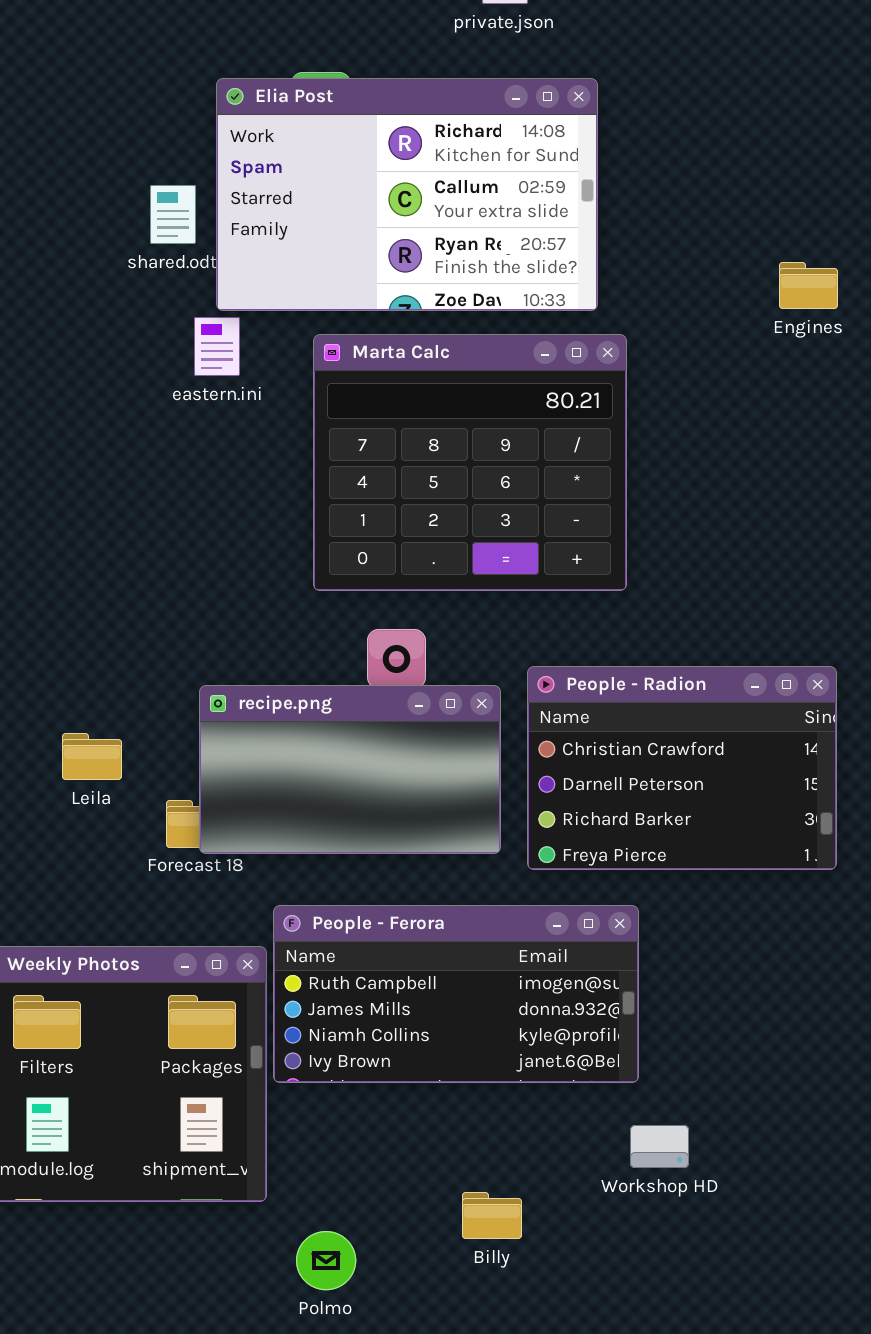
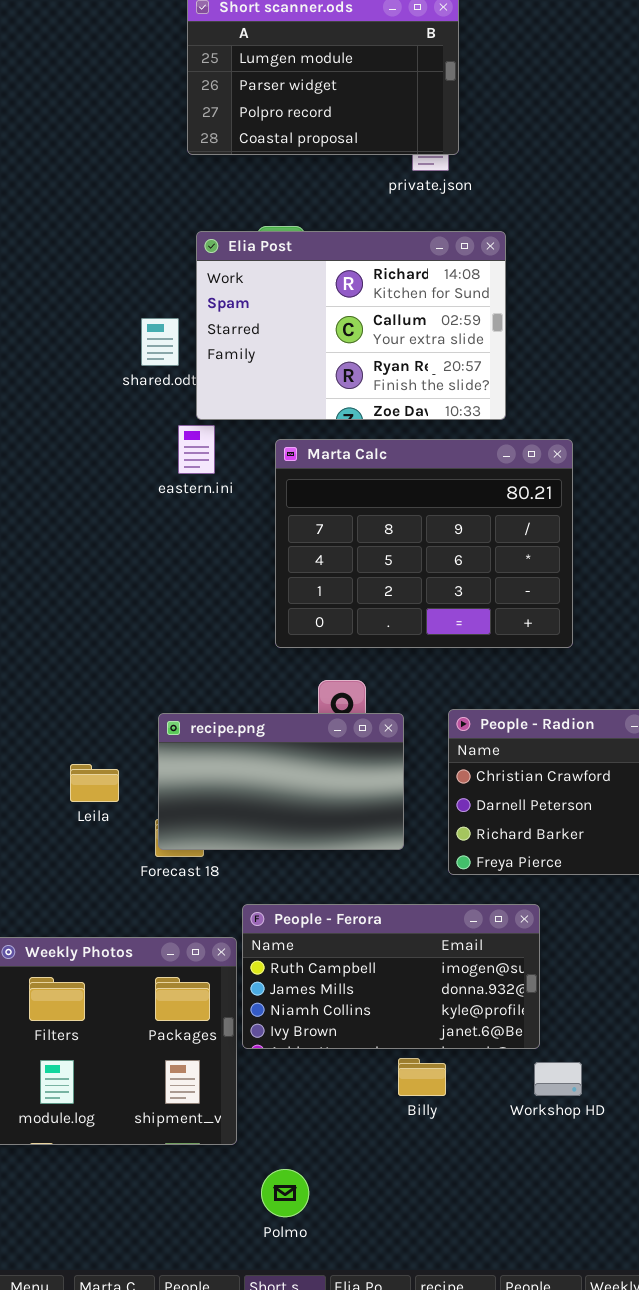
Marta Calc: [313,334,627,591] -> [275,439,573,648], resized
recipe.png: [199,685,501,854] -> [158,713,404,850], moved
Workshop HD: [630,1125,689,1168] -> [534,1062,582,1096], moved
Billy: [462,1192,522,1239] -> [398,1058,446,1096], moved

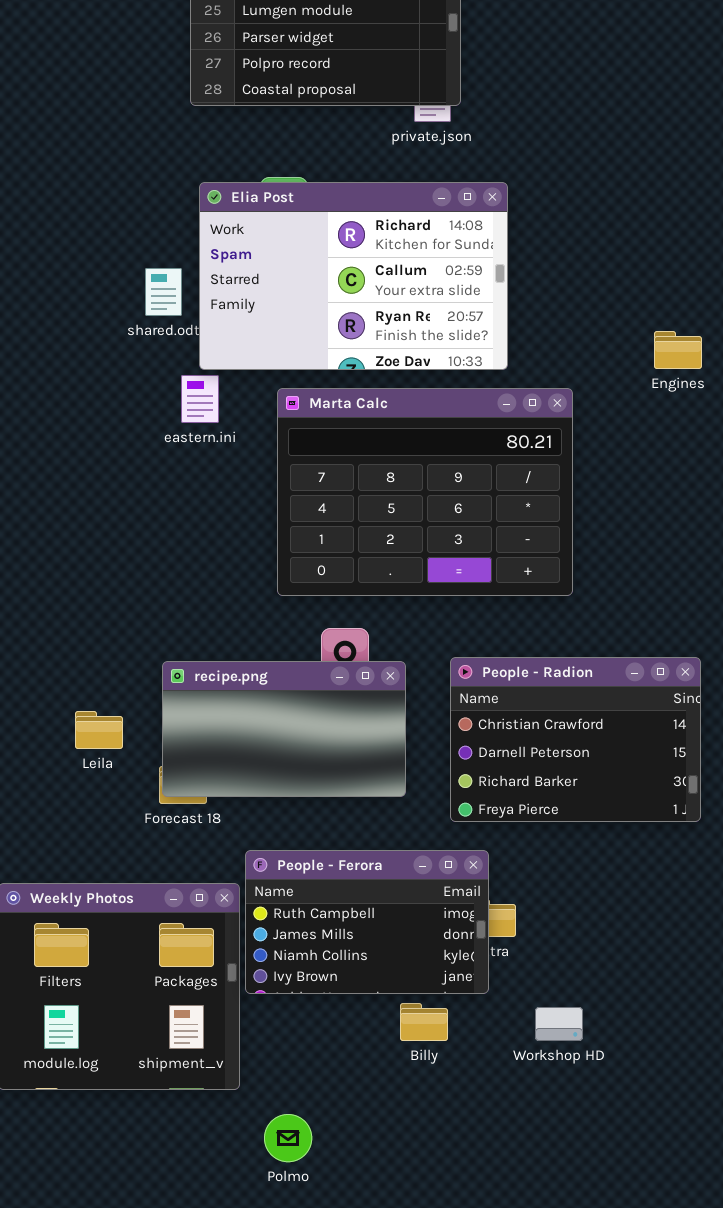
People - Ferora: [242,904,540,1049] -> [245,850,489,994], resized

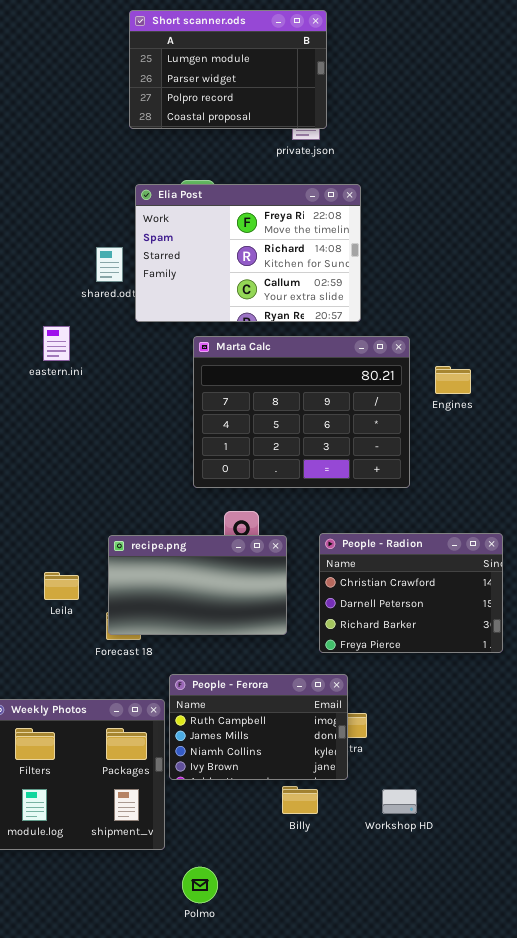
Elia Post: [199,182,508,370] -> [135,184,361,322], scrolled up 1 row
Engines: [654,331,702,369] -> [435,366,471,394], moved
eastern.ini: [181,375,219,423] -> [43,326,70,361], moved

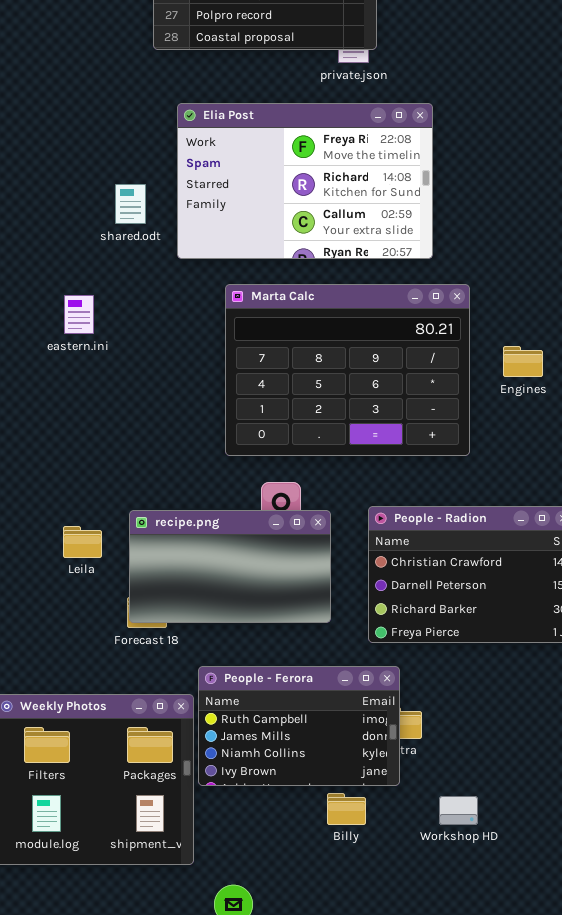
Elia Post: [135,184,361,322] -> [177,103,433,259], moved
eastern.ini: [43,326,70,361] -> [64,295,94,334], moved
Engines: [435,366,471,394] -> [503,346,543,377], moved
Leila: [44,572,79,600] -> [63,526,102,558], moved

